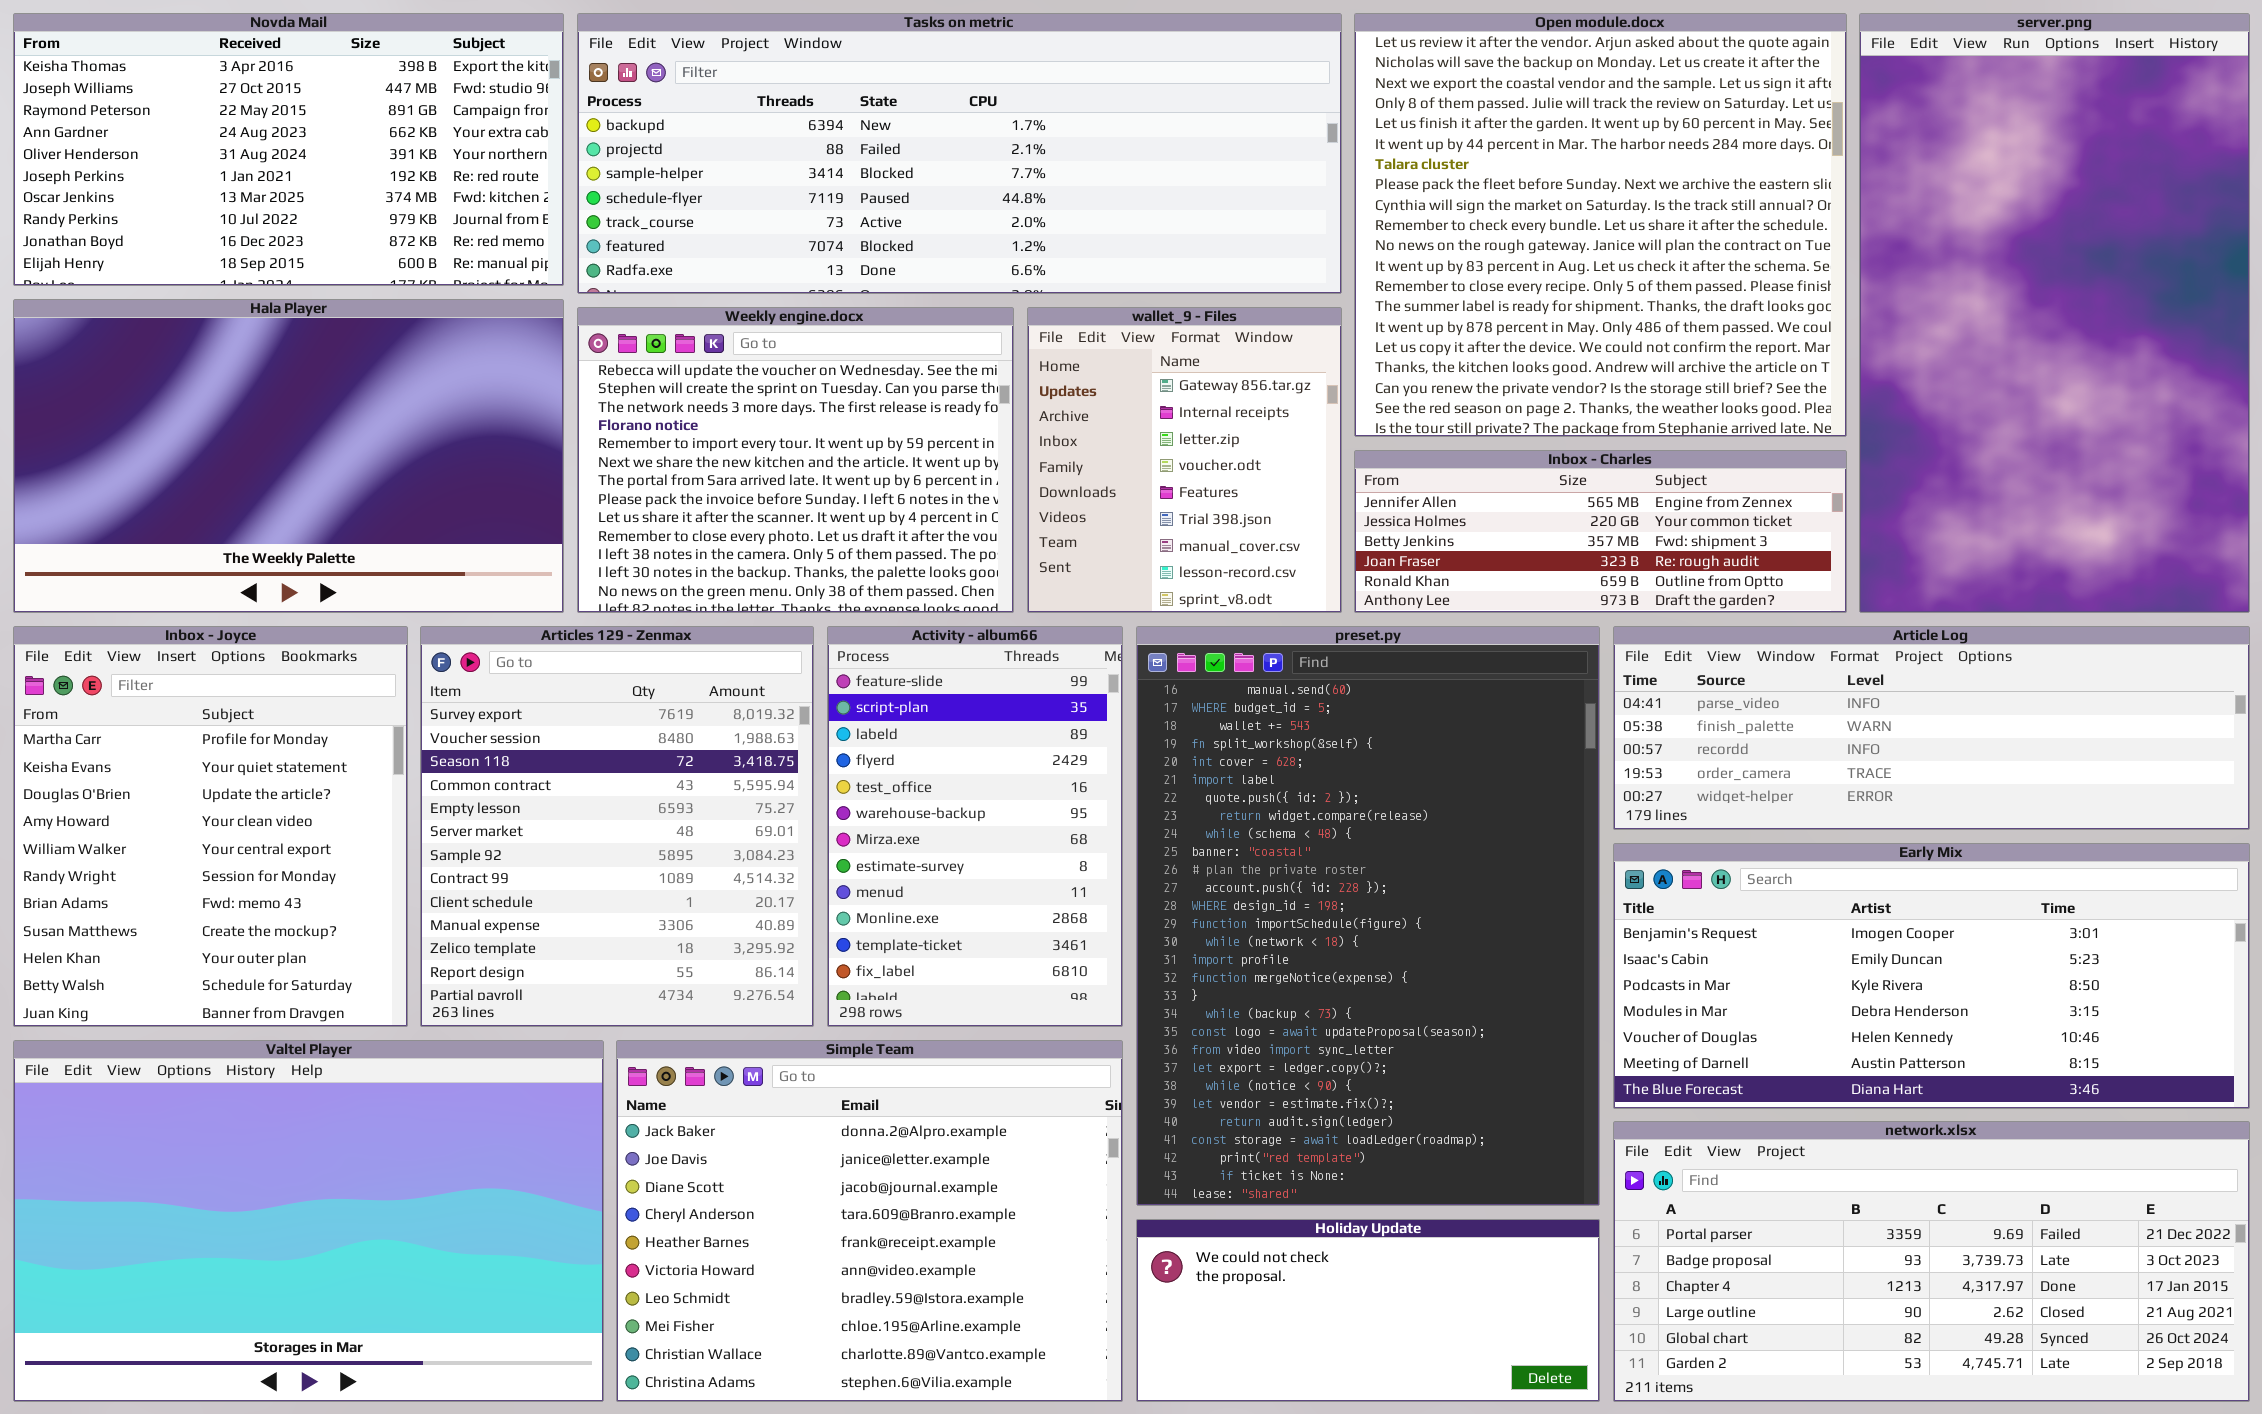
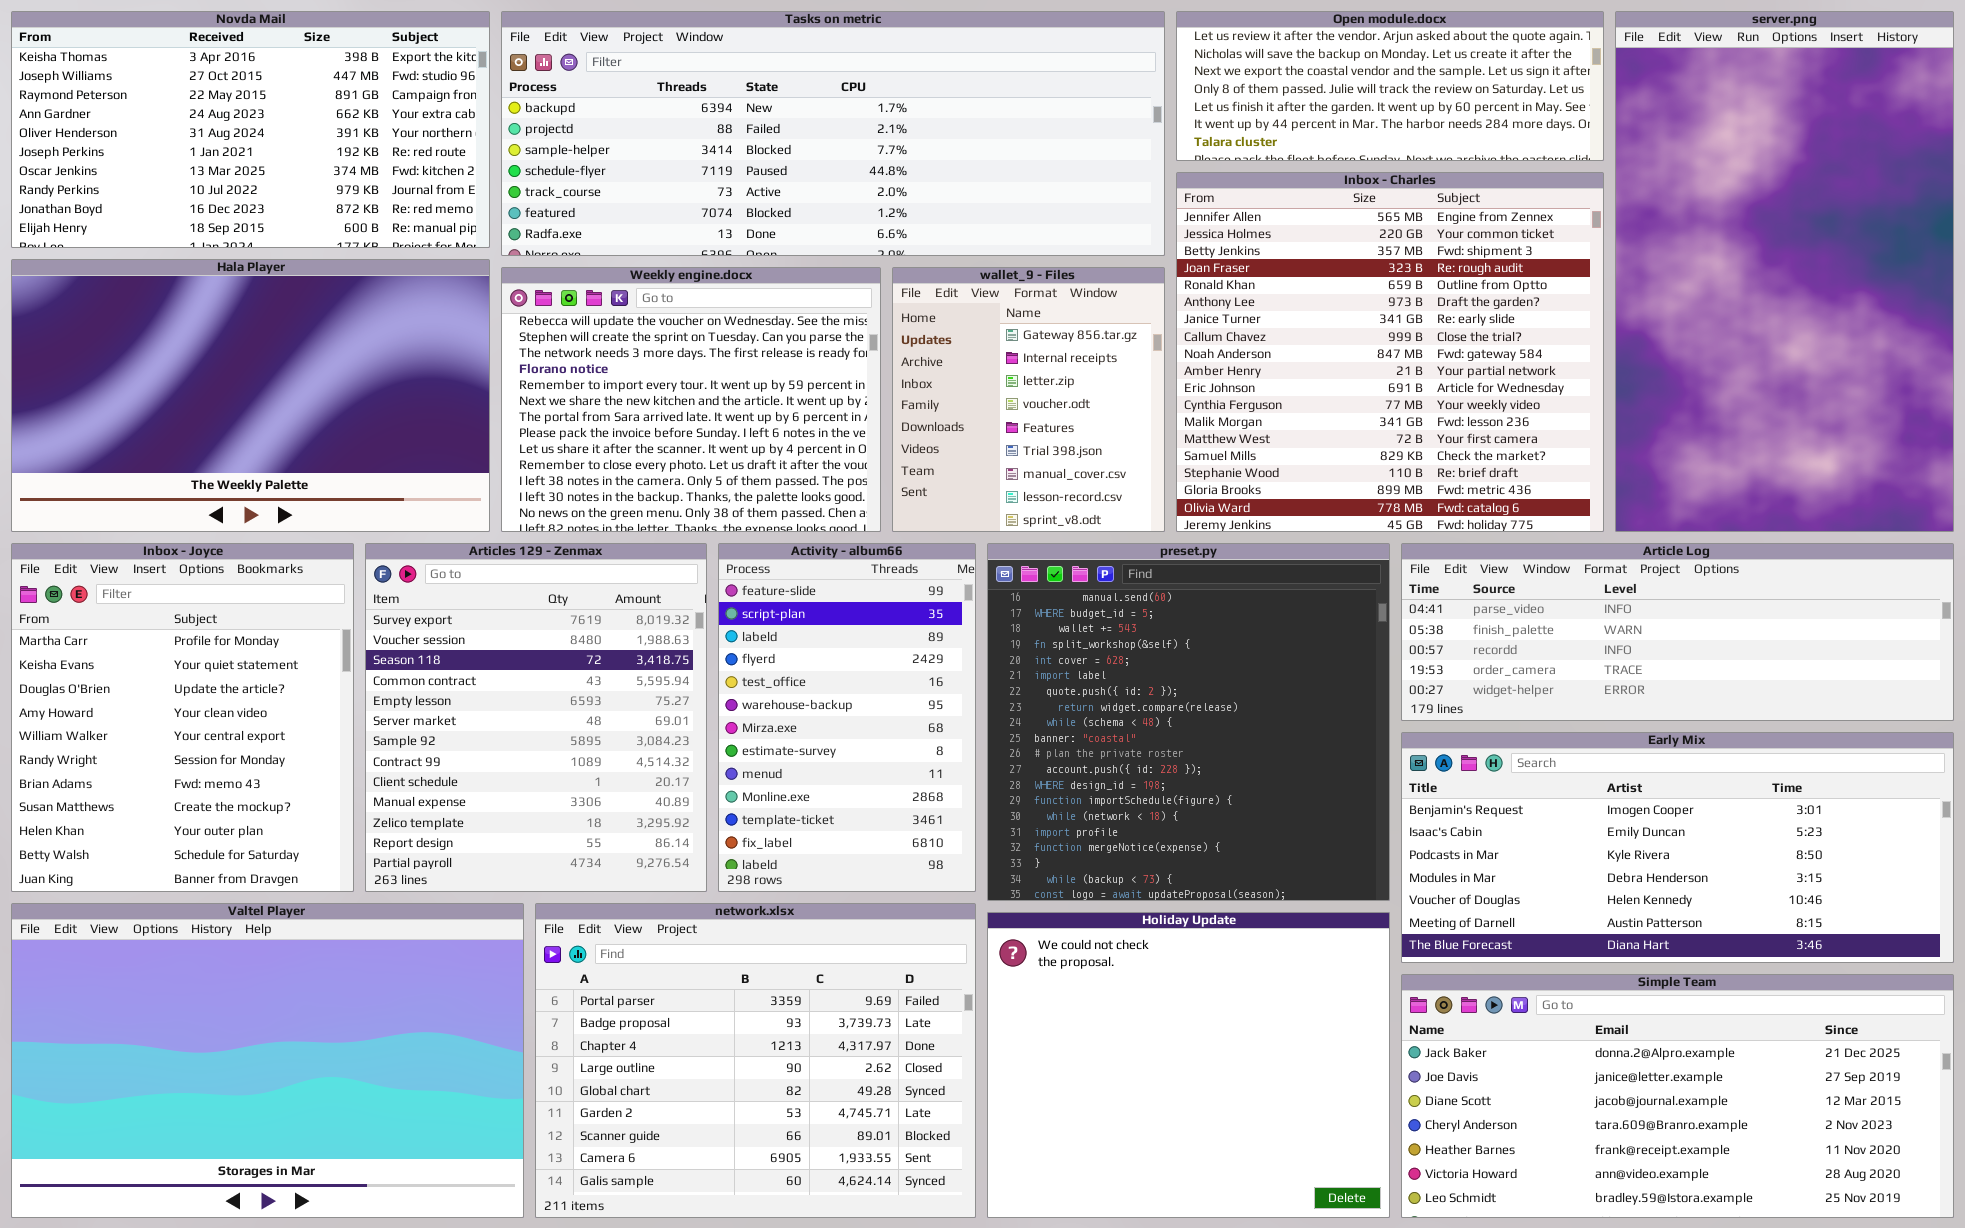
Open module.docx: [1354,13,1847,437] -> [1176,11,1604,161], resized
Inbox - Charles: [1354,450,1847,613] -> [1176,172,1604,532], resized
preset.py: [1136,626,1600,1206] -> [987,543,1390,901], resized
Simple Team: [616,1040,1123,1402] -> [1401,974,1954,1218], moved, resized
network.xlsx: [1613,1121,2250,1402] -> [535,903,976,1218], moved, resized
Holiday Update: [1136,1219,1600,1402] -> [987,912,1390,1218], resized

